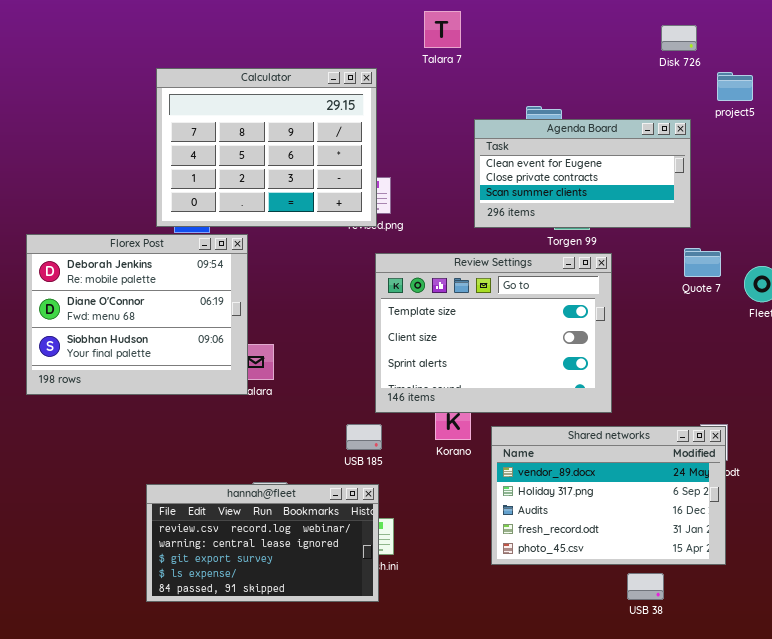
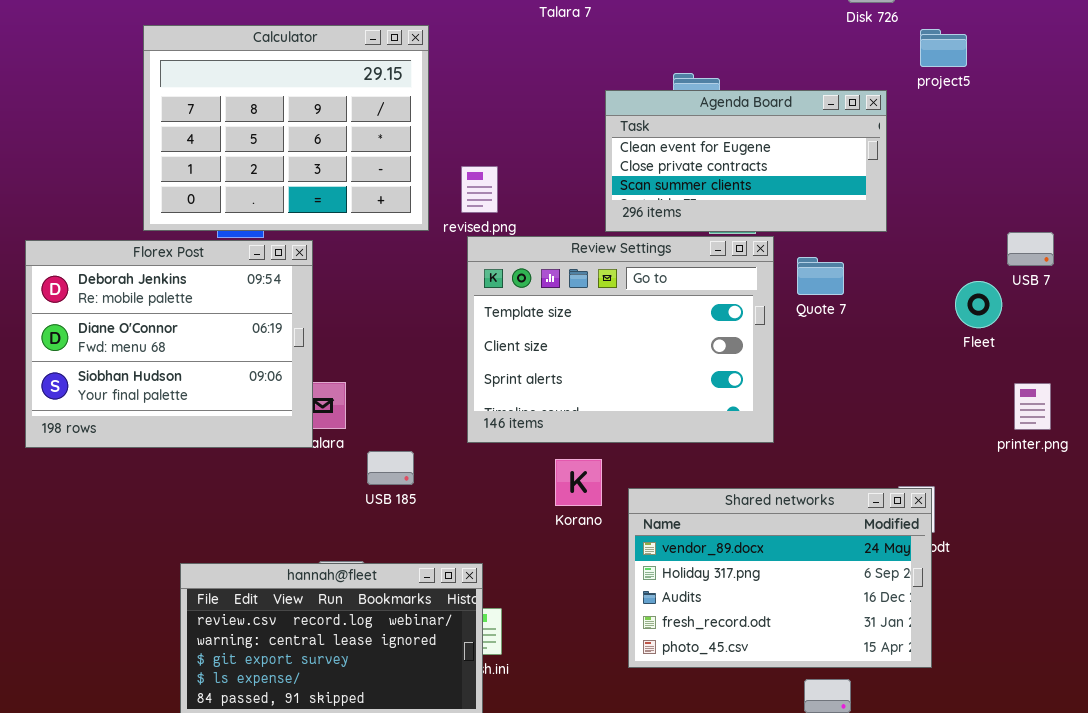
Calculator: [156,68,377,227] -> [143,25,429,231], moved
Quote 7: [684,248,721,277] -> [797,257,844,295], moved
Review Settings: [375,253,612,413] -> [467,236,774,443], moved
USB 185: [346,424,382,450] -> [367,451,414,485], moved

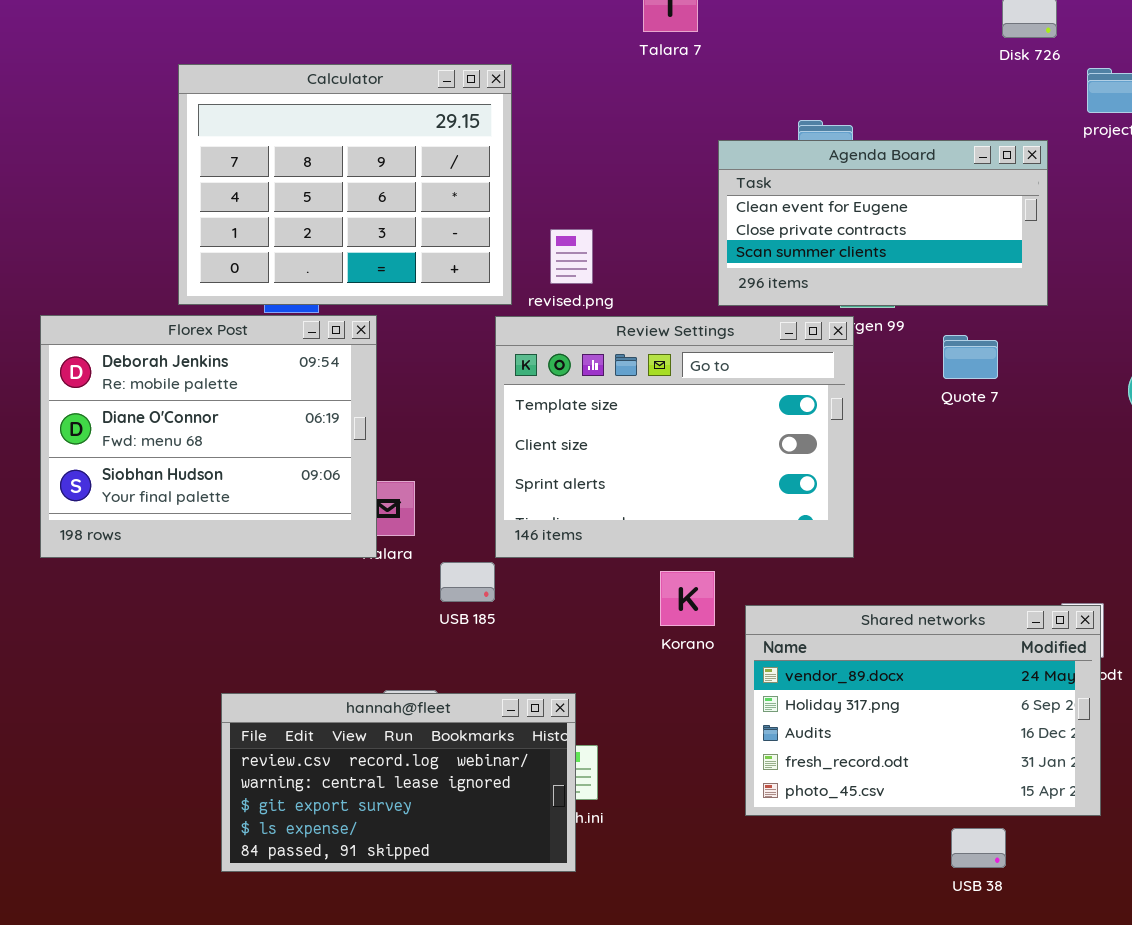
Review Settings: [467,236,774,443] -> [495,316,854,558], moved

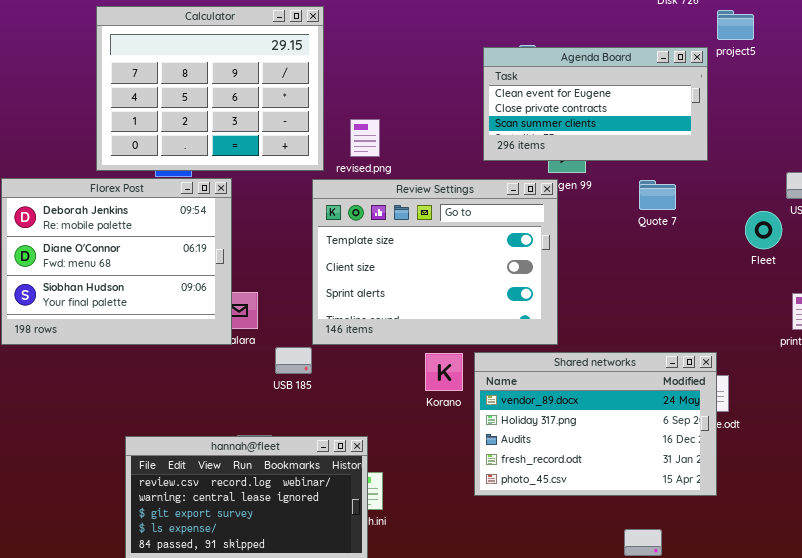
Agenda Board: [718,140,1048,306] -> [483,47,708,161], moved
Quote 7: [943,335,998,379] -> [639,180,676,210], moved
Shared networks: [745,605,1101,816] -> [474,352,717,496], moved

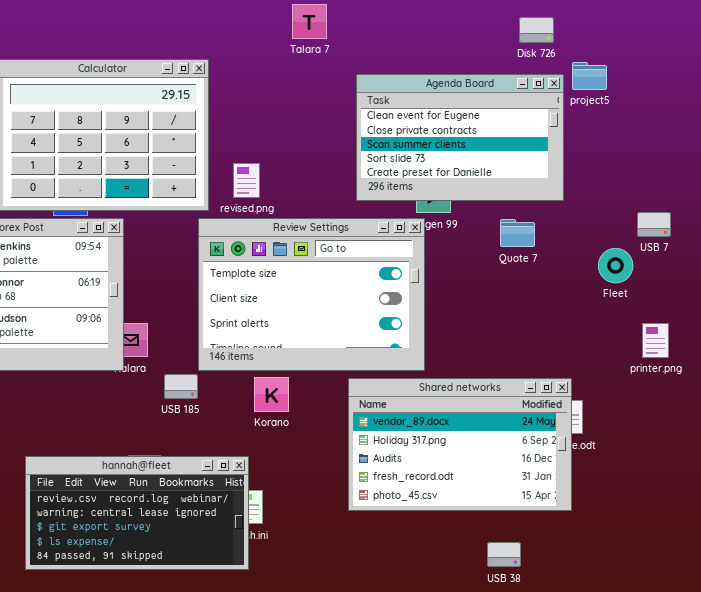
Agenda Board: [483,47,708,161] -> [356,74,564,201], resized
Korano: [425,353,463,391] -> [254,377,289,412], moved

